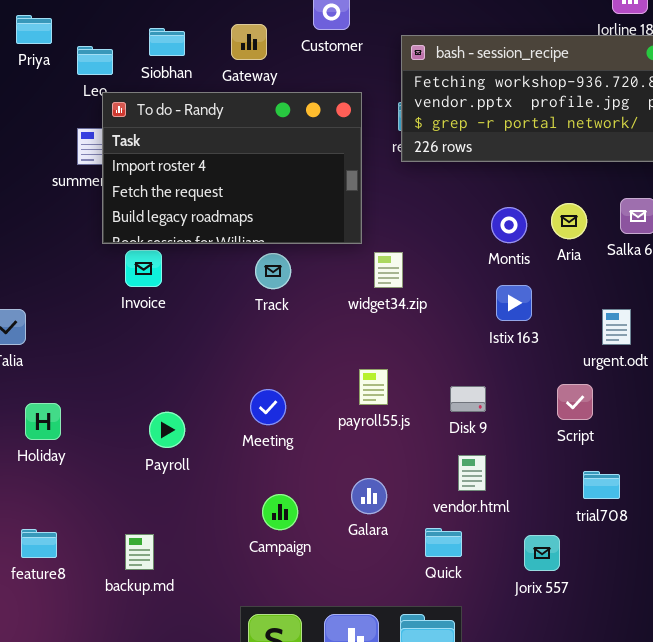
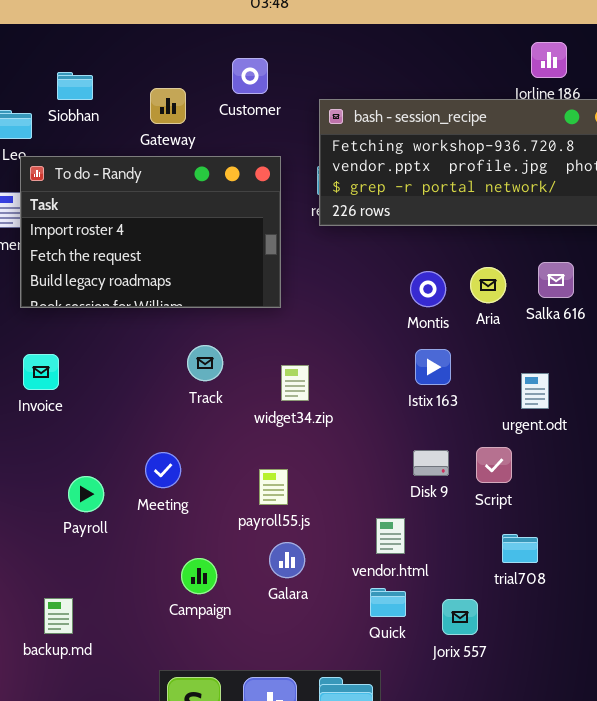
Siobhan: [149,28,185,56] -> [57,72,93,100], moved
Invoice: [125,250,162,287] -> [23,354,59,390], moved
widget34.zip: [374,252,403,288] -> [281,365,309,401], moved
Track: [255,253,291,289] -> [187,345,223,381], moved
payroll55.js: [359,369,388,405] -> [259,469,288,505], moved
Disk 9: [450,386,486,412] -> [413,450,449,476], moved
Meeting: [250,389,286,425] -> [145,452,181,488], moved
Quick: [425,528,462,557] -> [370,588,406,617], moved

